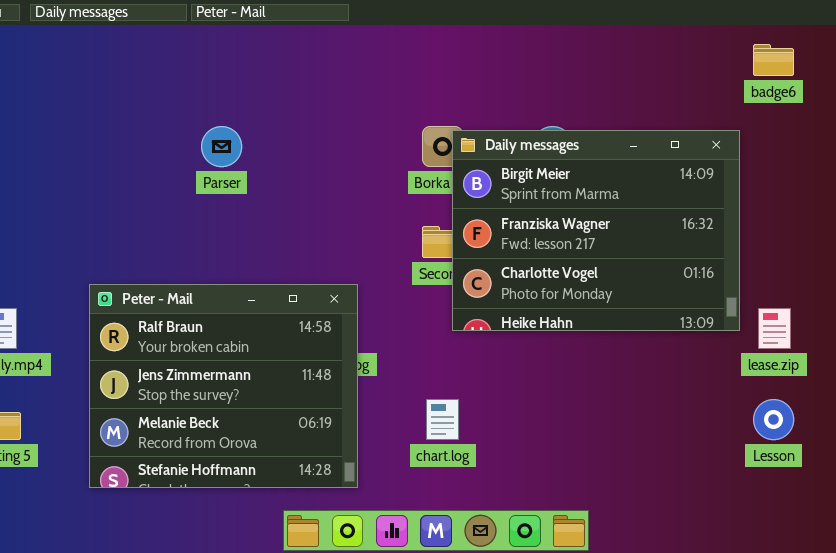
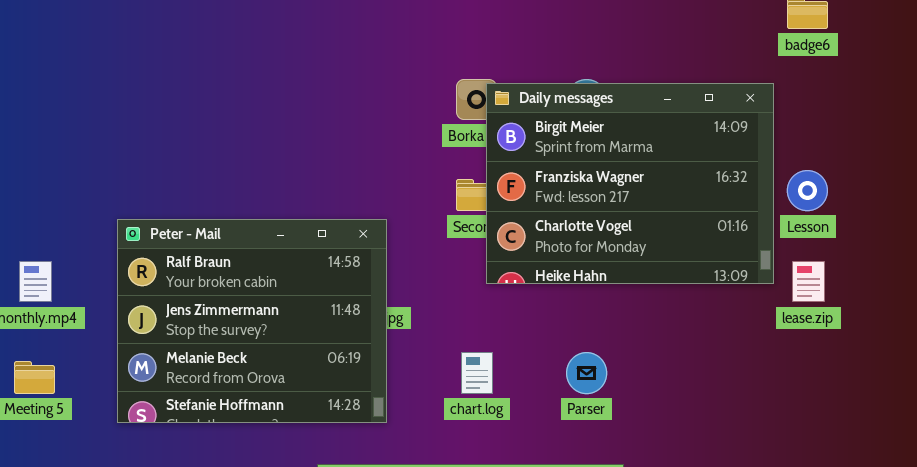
Parser: [201,126,242,167] -> [566,352,607,394], moved
Peter - Mail: [89,284,358,488] -> [117,219,387,423], moved
Lesson: [753,399,794,440] -> [787,170,828,211], moved

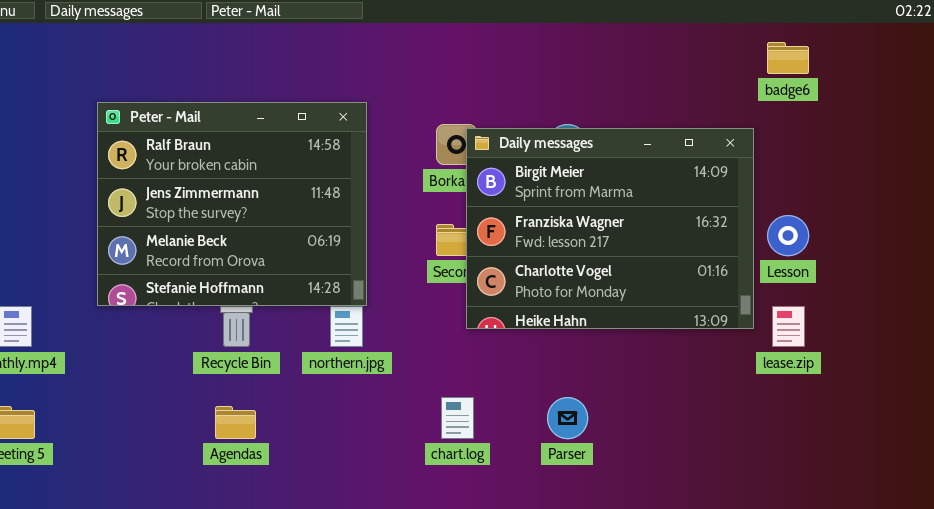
Peter - Mail: [117,219,387,423] -> [97,102,367,306], moved

